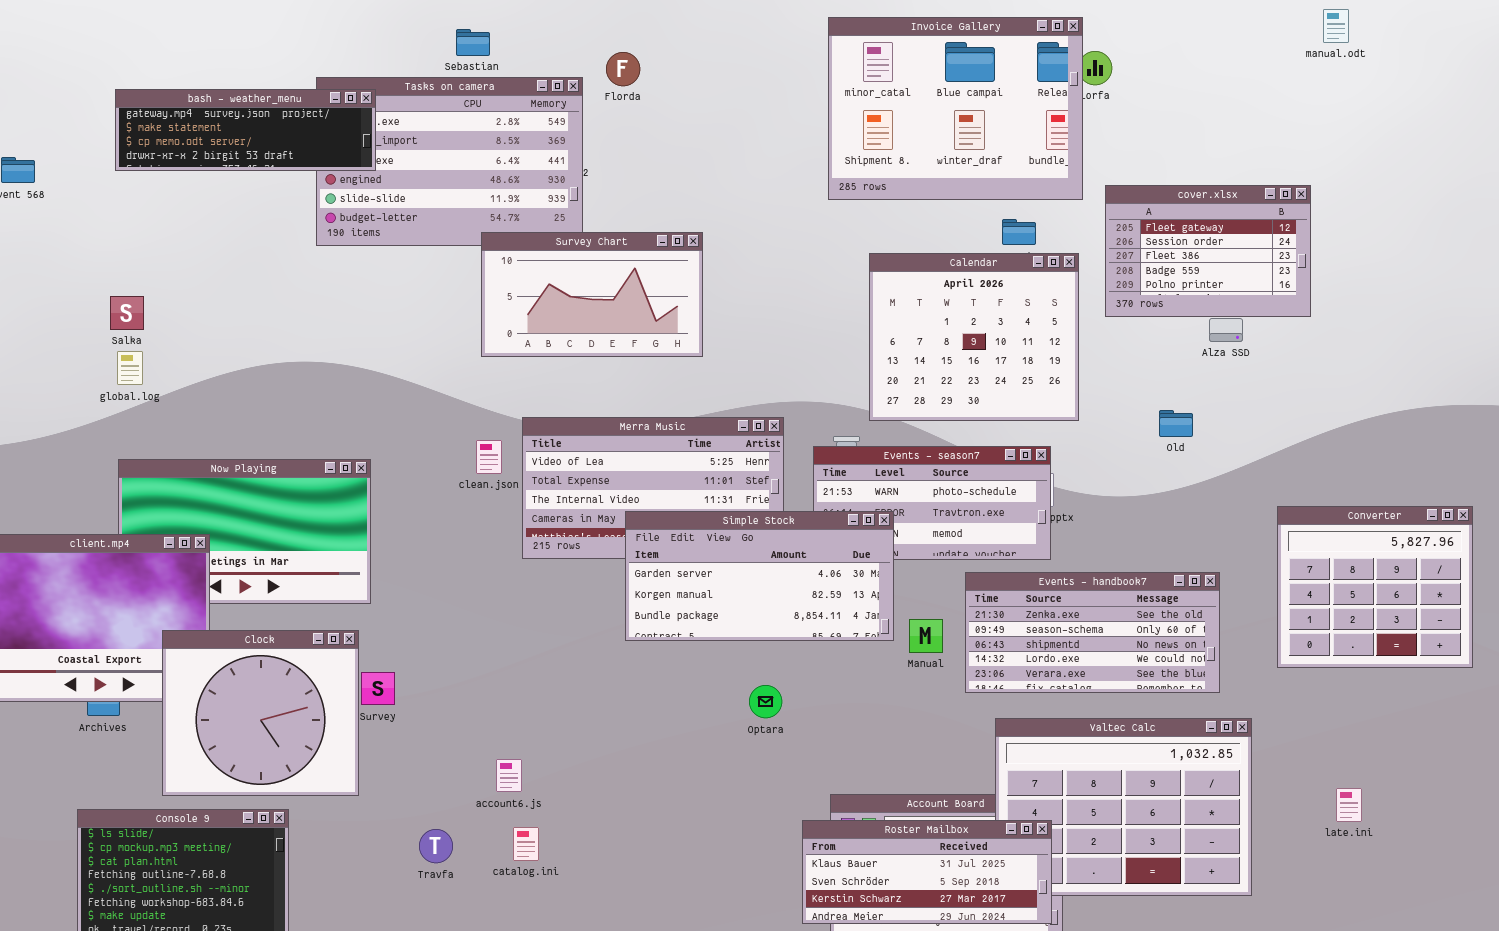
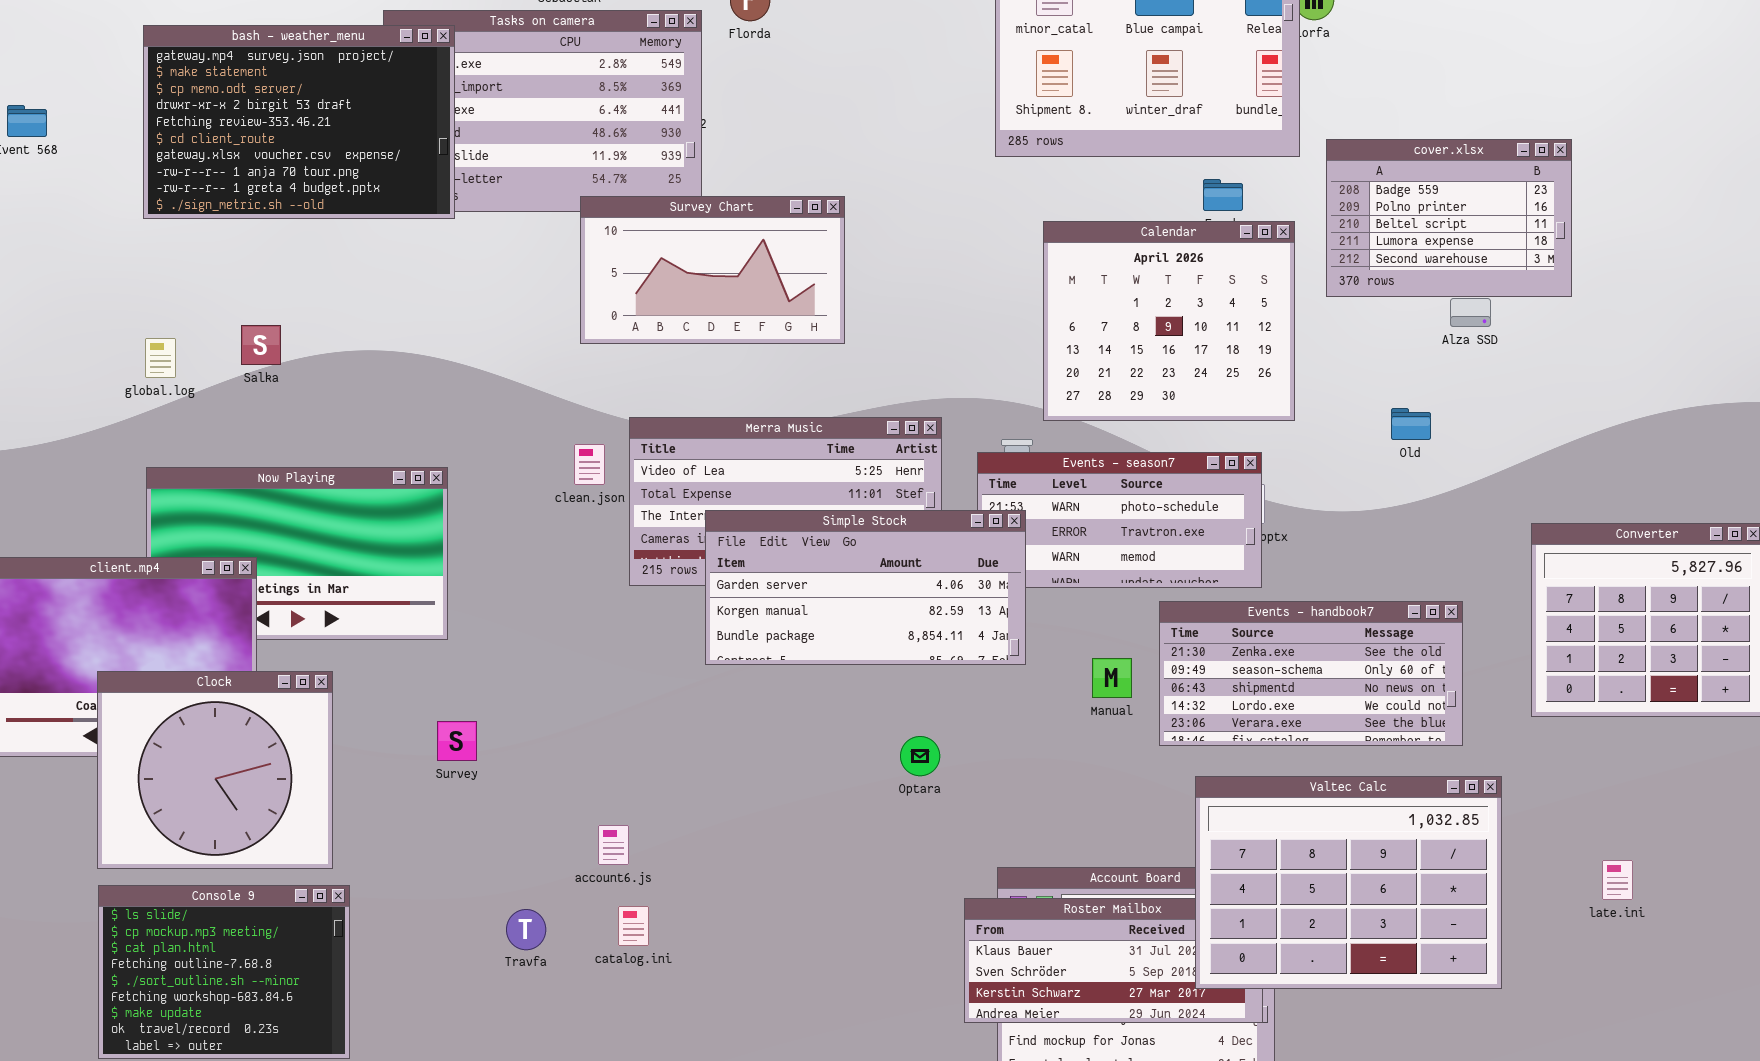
bash - weather_menu: [115,89,376,171] -> [143,25,455,219], resized
cover.xlsx: [1105,185,1311,317] -> [1326,139,1572,297], scrolled down 3 rows
Salka: [110,296,144,330] -> [241,325,281,365], moved
Simple Stock: [625,511,894,641] -> [705,510,1026,665], moved
Clock: [162,630,359,796] -> [97,671,333,869], moved
Valtec Calc: [995,718,1252,896] -> [1195,776,1502,989], raised

